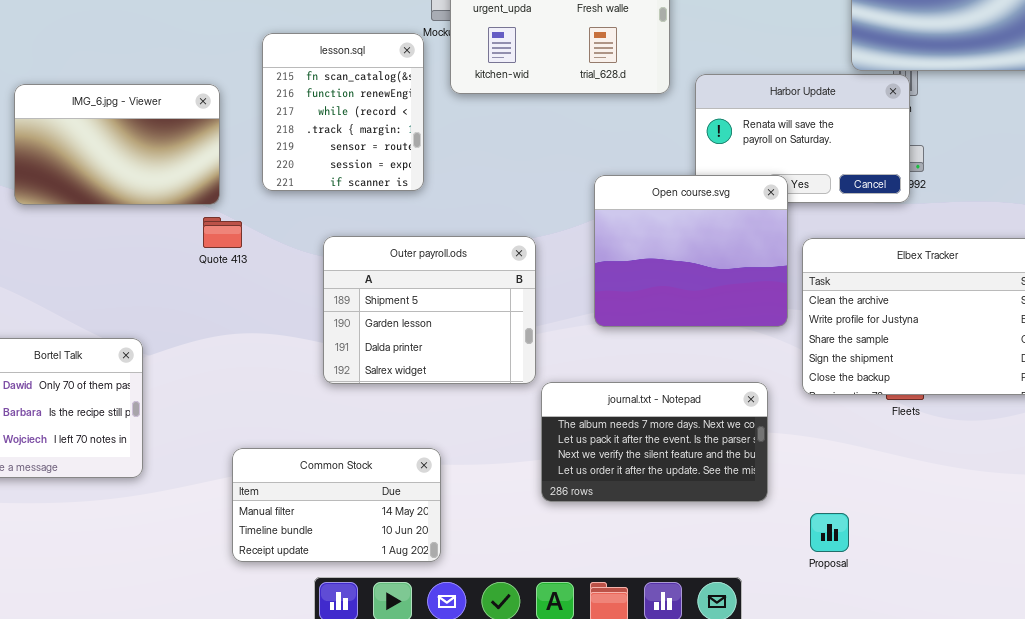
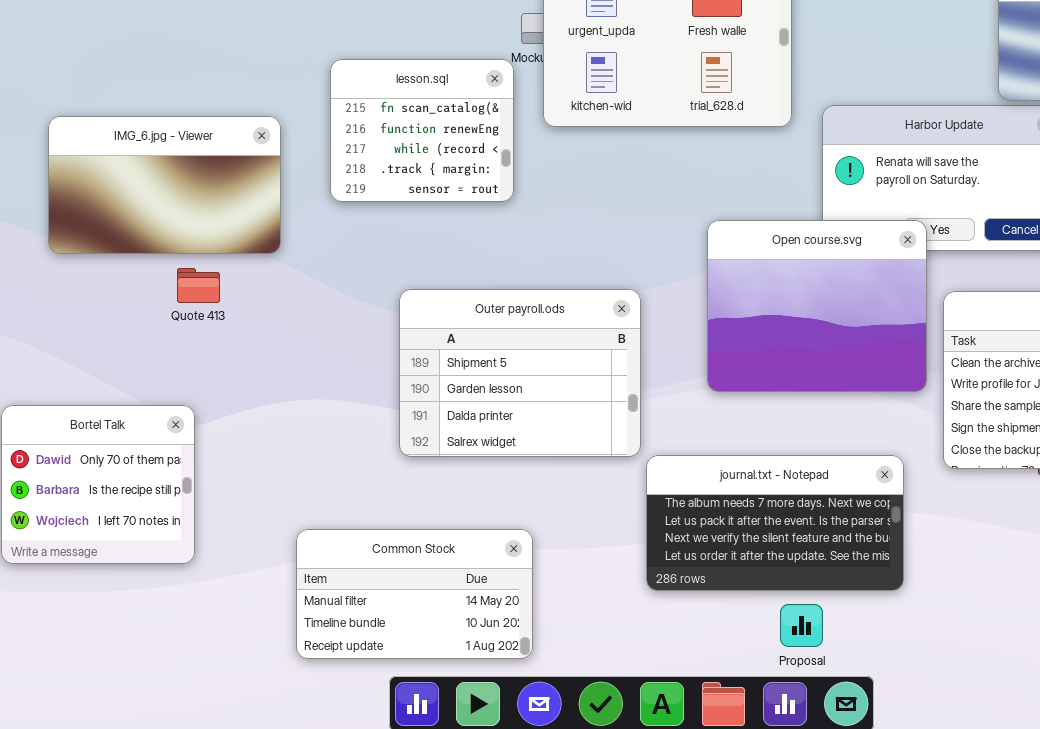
lesson.sql: [262,33,424,191] -> [330,59,514,202], resized
Quote 413: [203,217,242,248] -> [177,268,220,303], moved
Proposal: [810,513,849,552] -> [780,604,823,647], moved

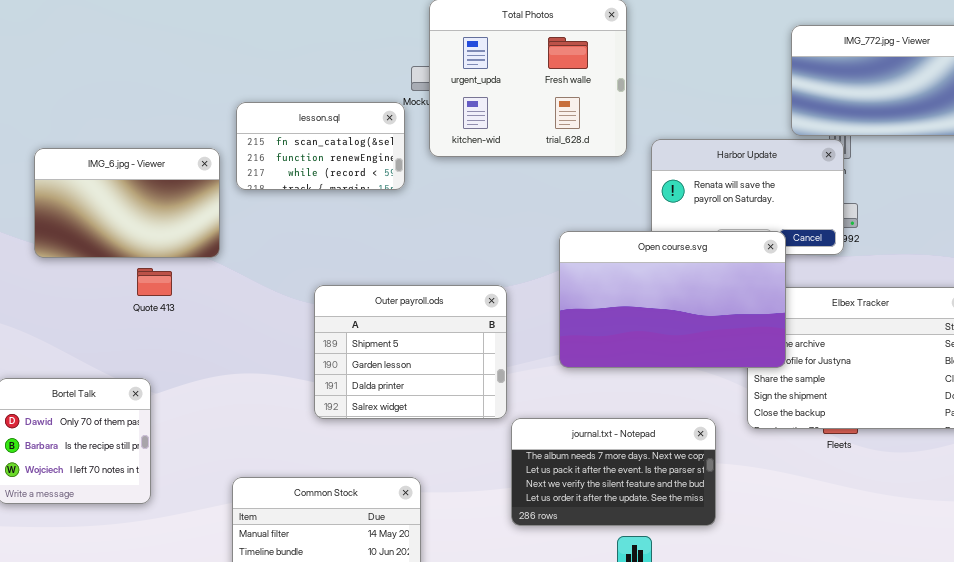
lesson.sql: [330,59,514,202] -> [236,102,405,190], resized
Open course.svg: [707,220,927,392] -> [559,231,786,368], resized

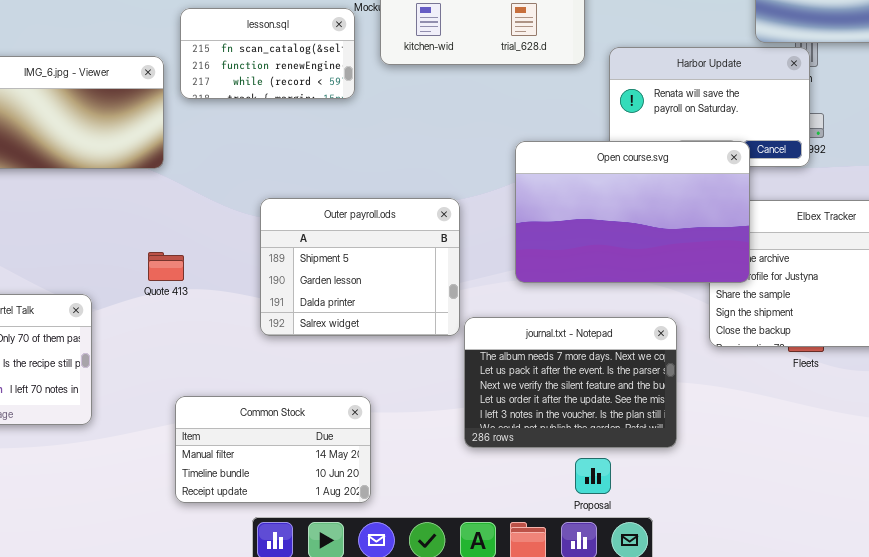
Quote 413: [137,268,172,296] -> [148,252,184,281], moved
journal.txt - Notepad: [511,418,716,526] -> [464,317,677,448], resized

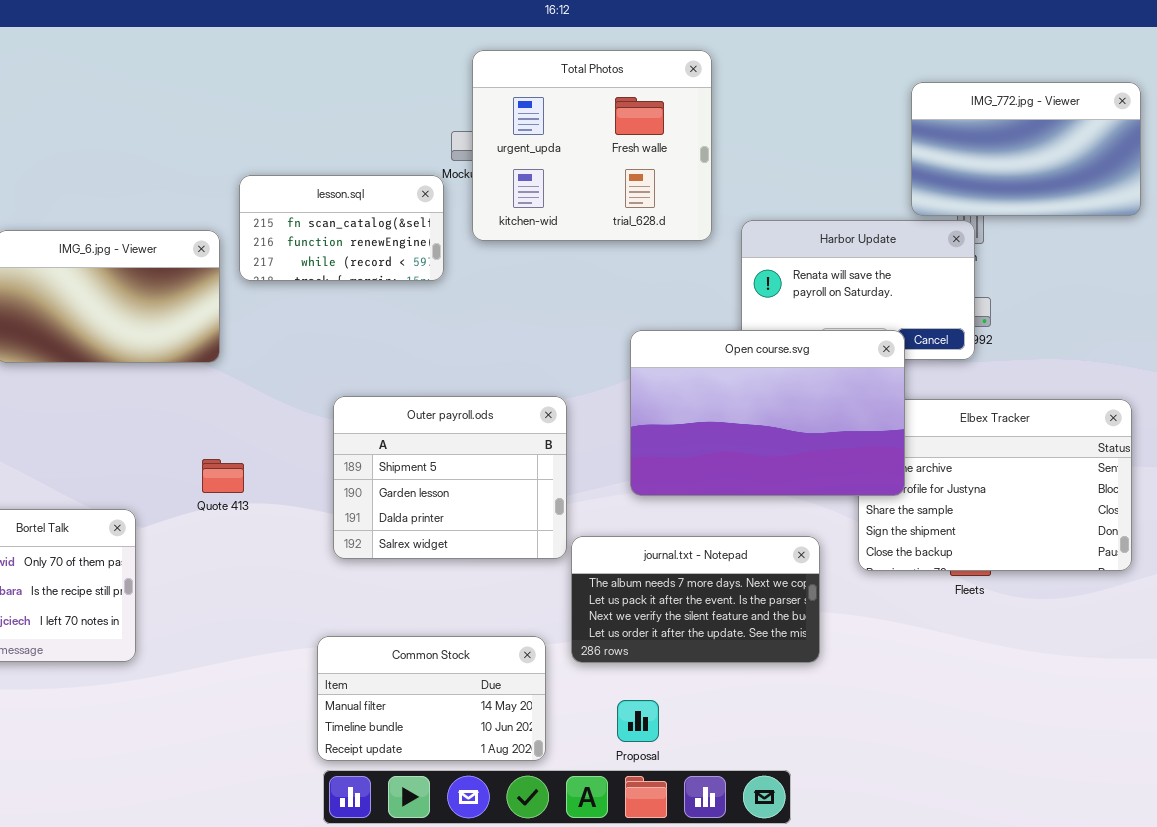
journal.txt - Notepad: [464,317,677,448] -> [571,536,820,663], resized
Common Stock: [175,396,371,503] -> [317,636,546,761], moved
Proposal: [575,458,611,494] -> [617,700,659,742], moved

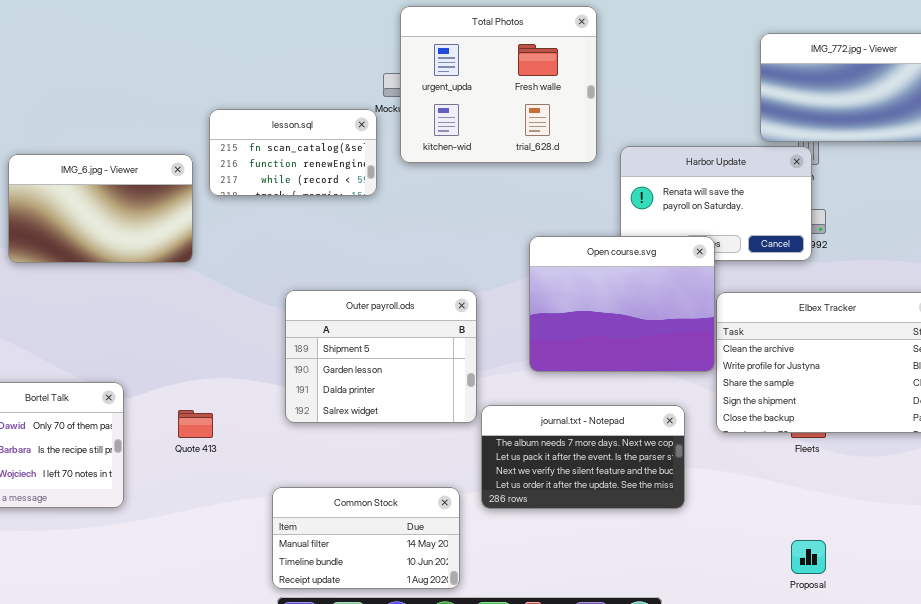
Open course.svg: [630,330,905,496] -> [529,236,715,372], resized
Quote 413: [202,459,244,493] -> [178,410,213,438], moved
Proposal: [617,700,659,742] -> [791,540,826,574], moved

